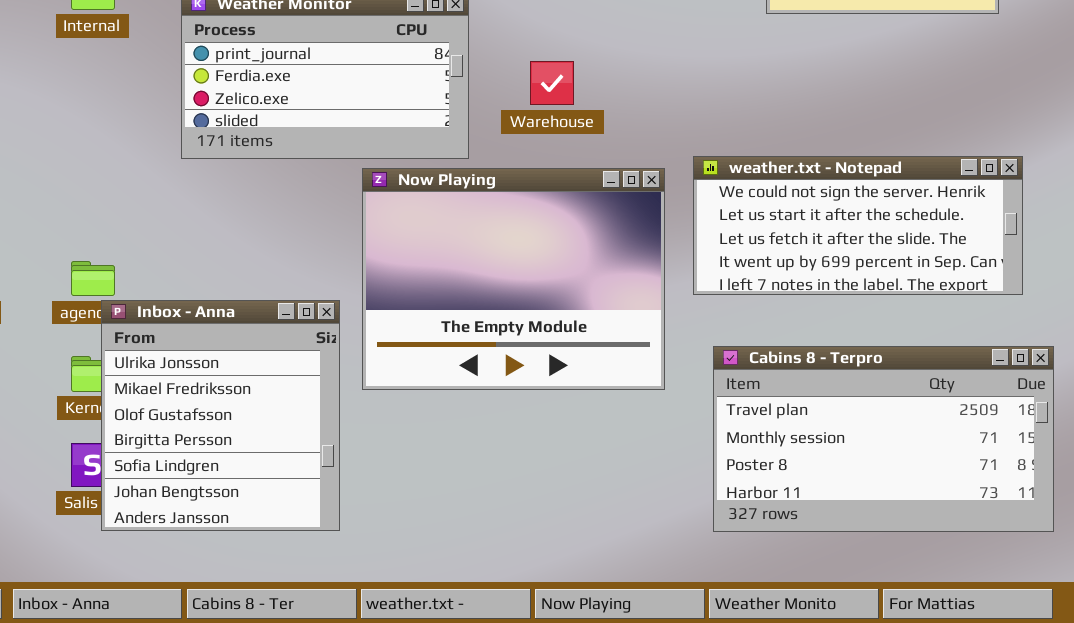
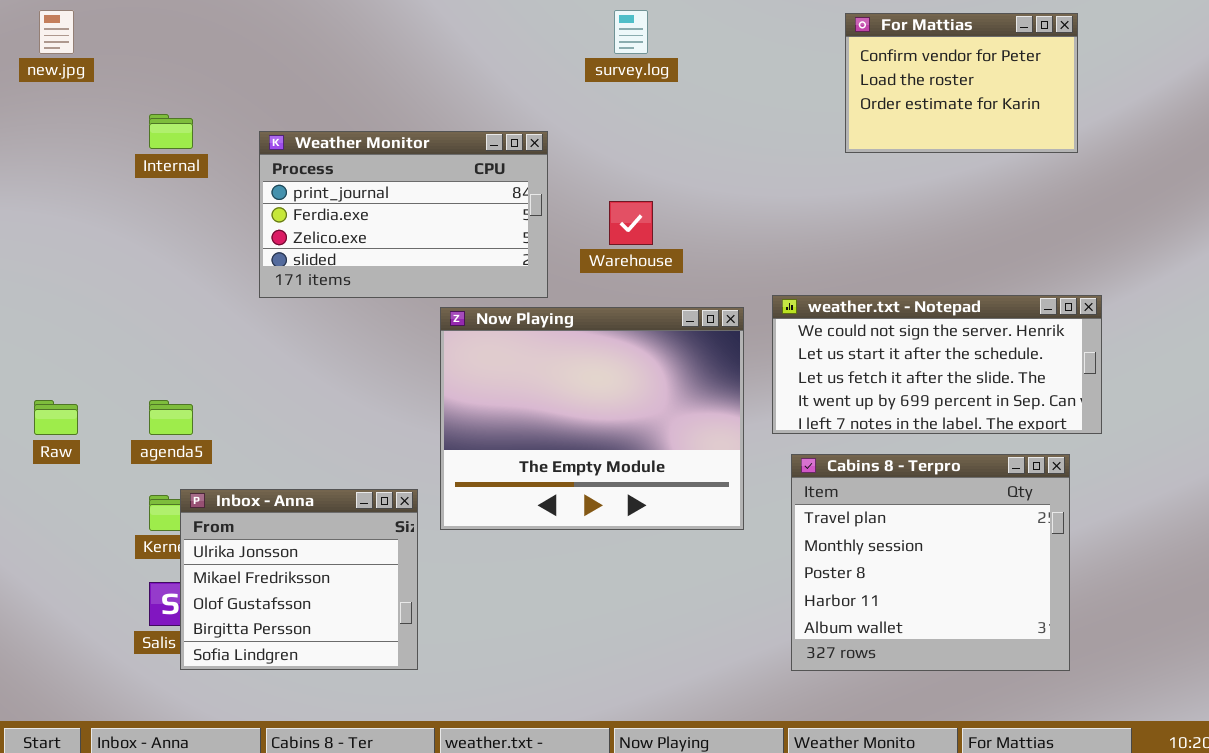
Inbox - Anna: [101,300,340,531] -> [180,489,418,670], resized
Cabins 8 - Terpro: [713,346,1054,532] -> [791,454,1070,671], resized

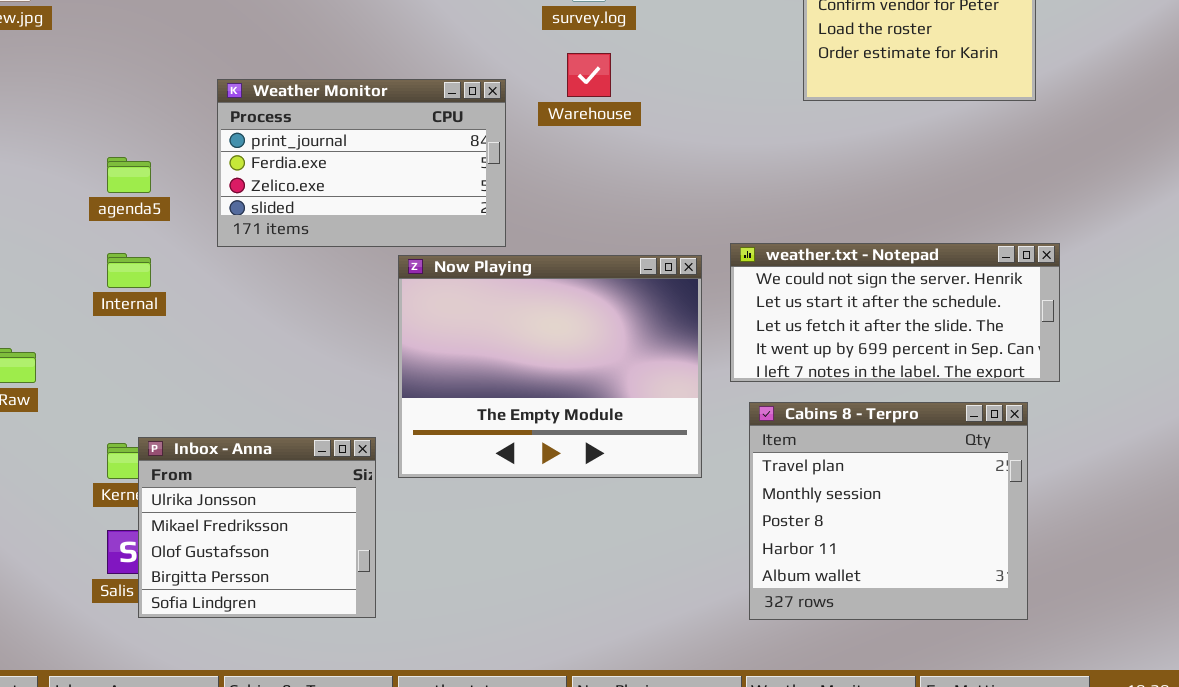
Internal: [149,114,193,149] -> [107,253,151,288], moved
Warehouse: [609,201,653,245] -> [567,53,611,97], moved
agenda5: [149,400,193,435] -> [107,157,151,193], moved

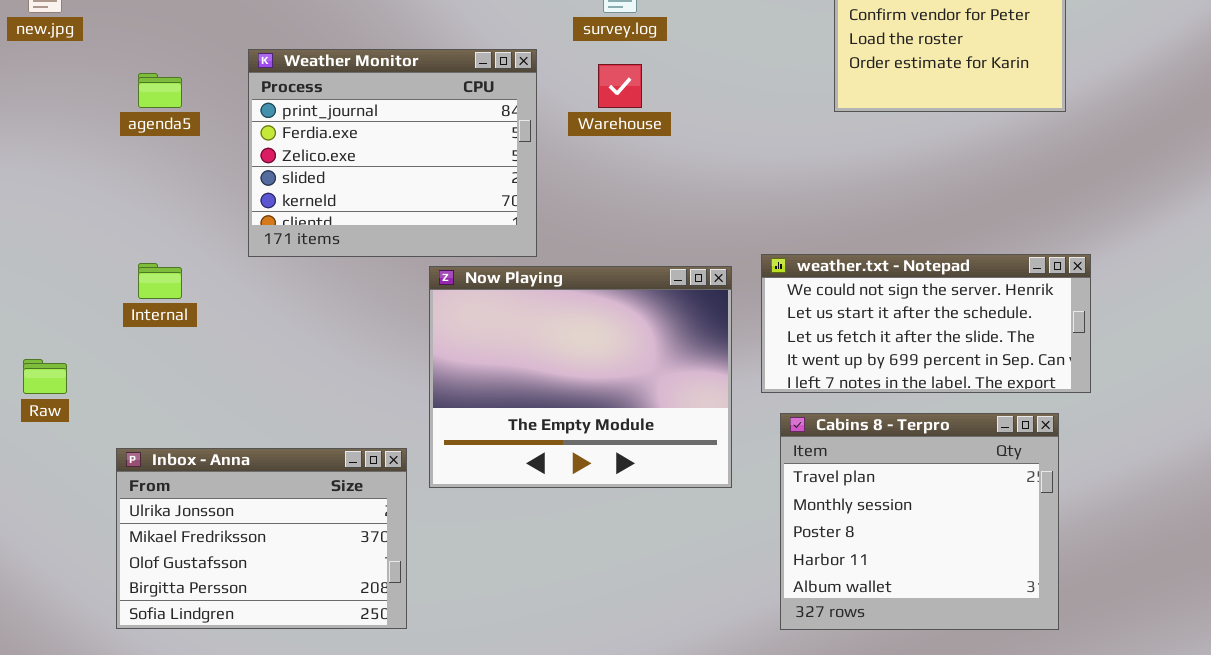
Weather Monitor: [217,79,506,247] -> [248,49,537,257], resized
agenda5: [107,157,151,193] -> [138,73,182,108], moved
Inbox - Anna: [138,437,376,618] -> [116,448,407,629], resized

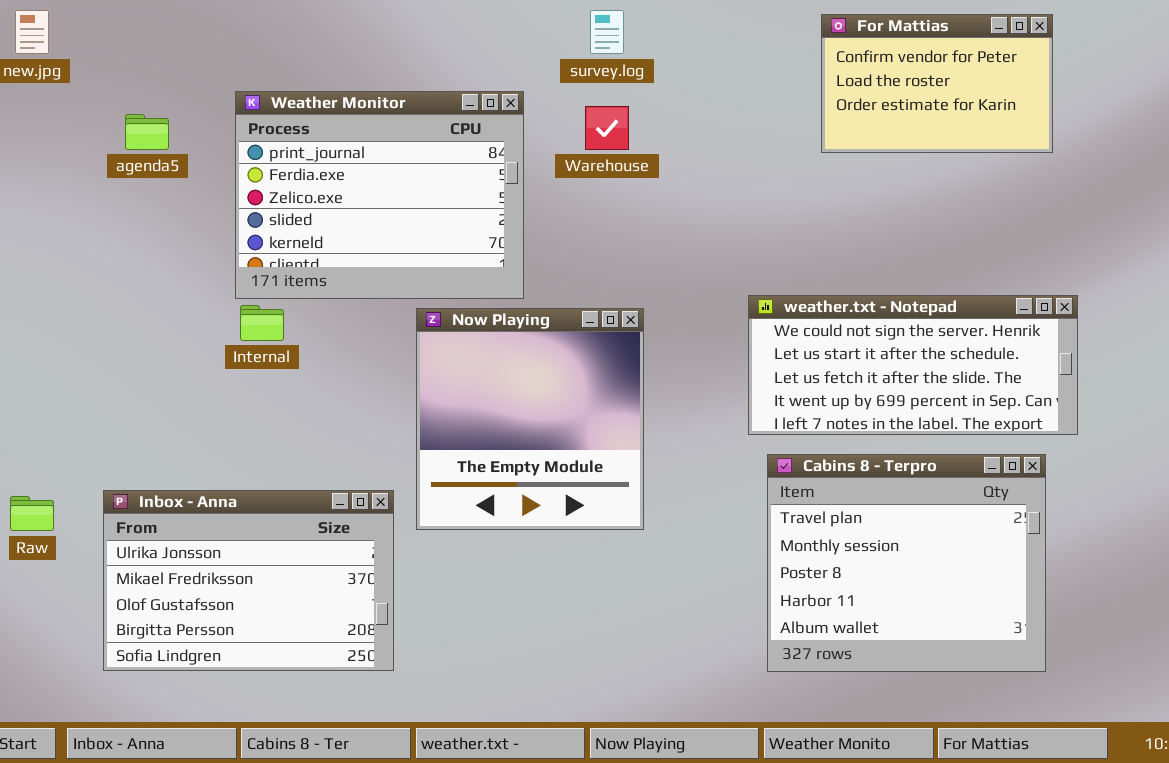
Internal: [138,263,182,299] -> [240,305,284,341], moved
Now Playing: [429,266,732,488] -> [416,308,644,530], resized
Raw: [23,359,67,394] -> [10,496,54,531], moved

